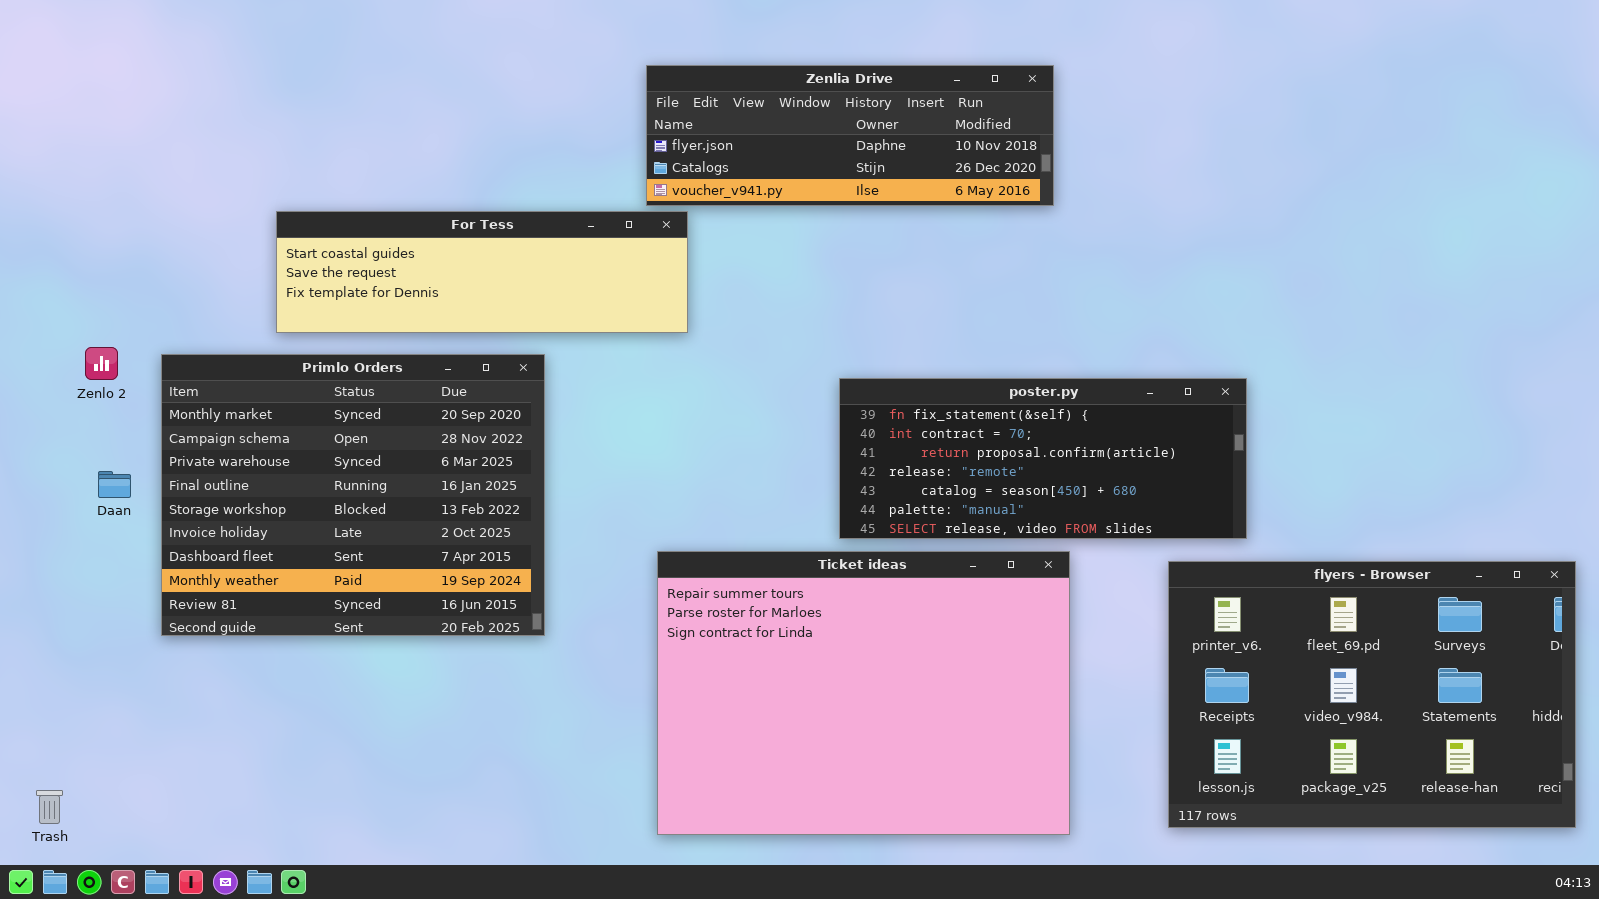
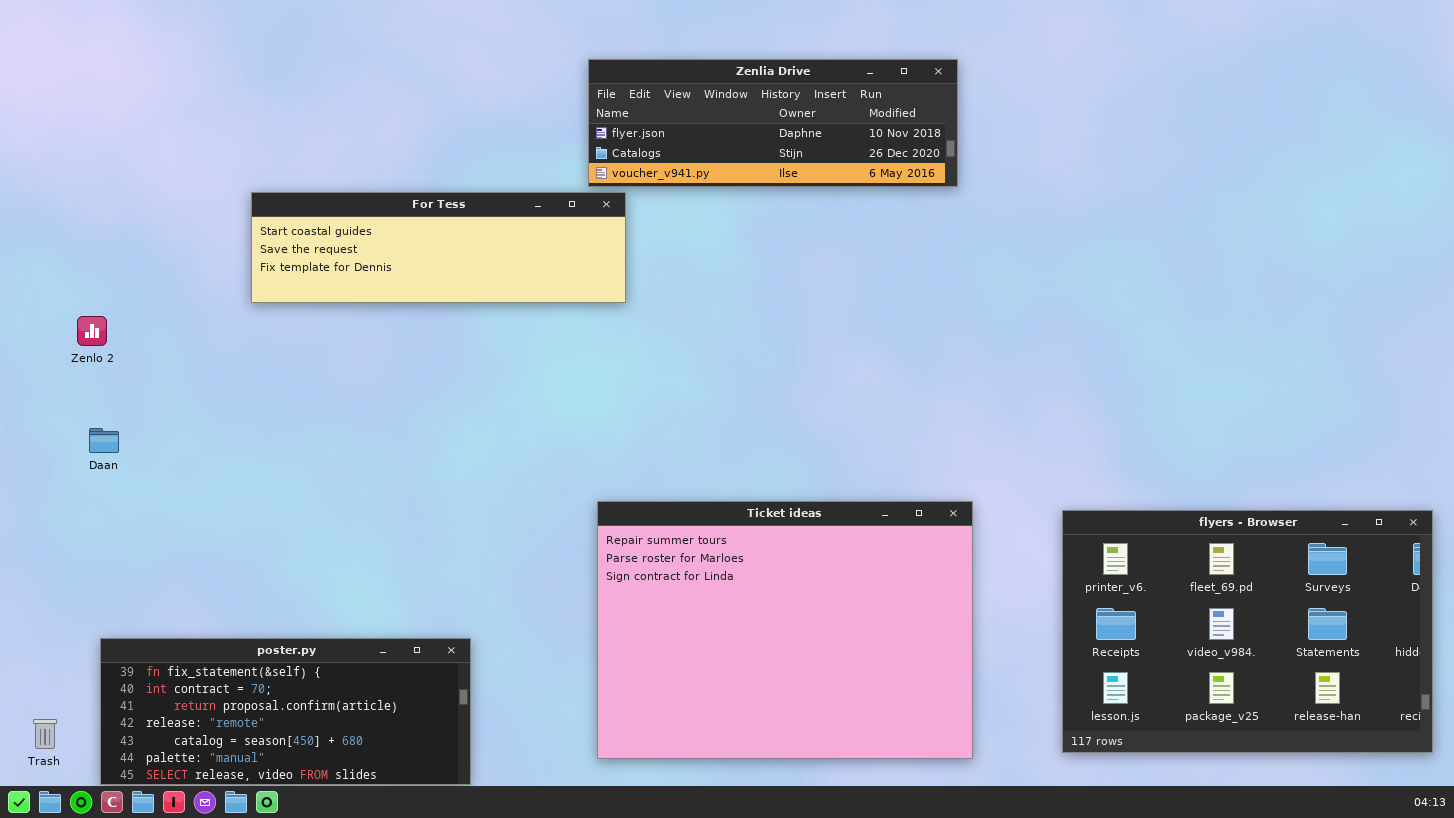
Primlo Orders: [161,354,545,636] -> none, closed
poster.py: [839,378,1247,539] -> [100,638,471,785], moved

